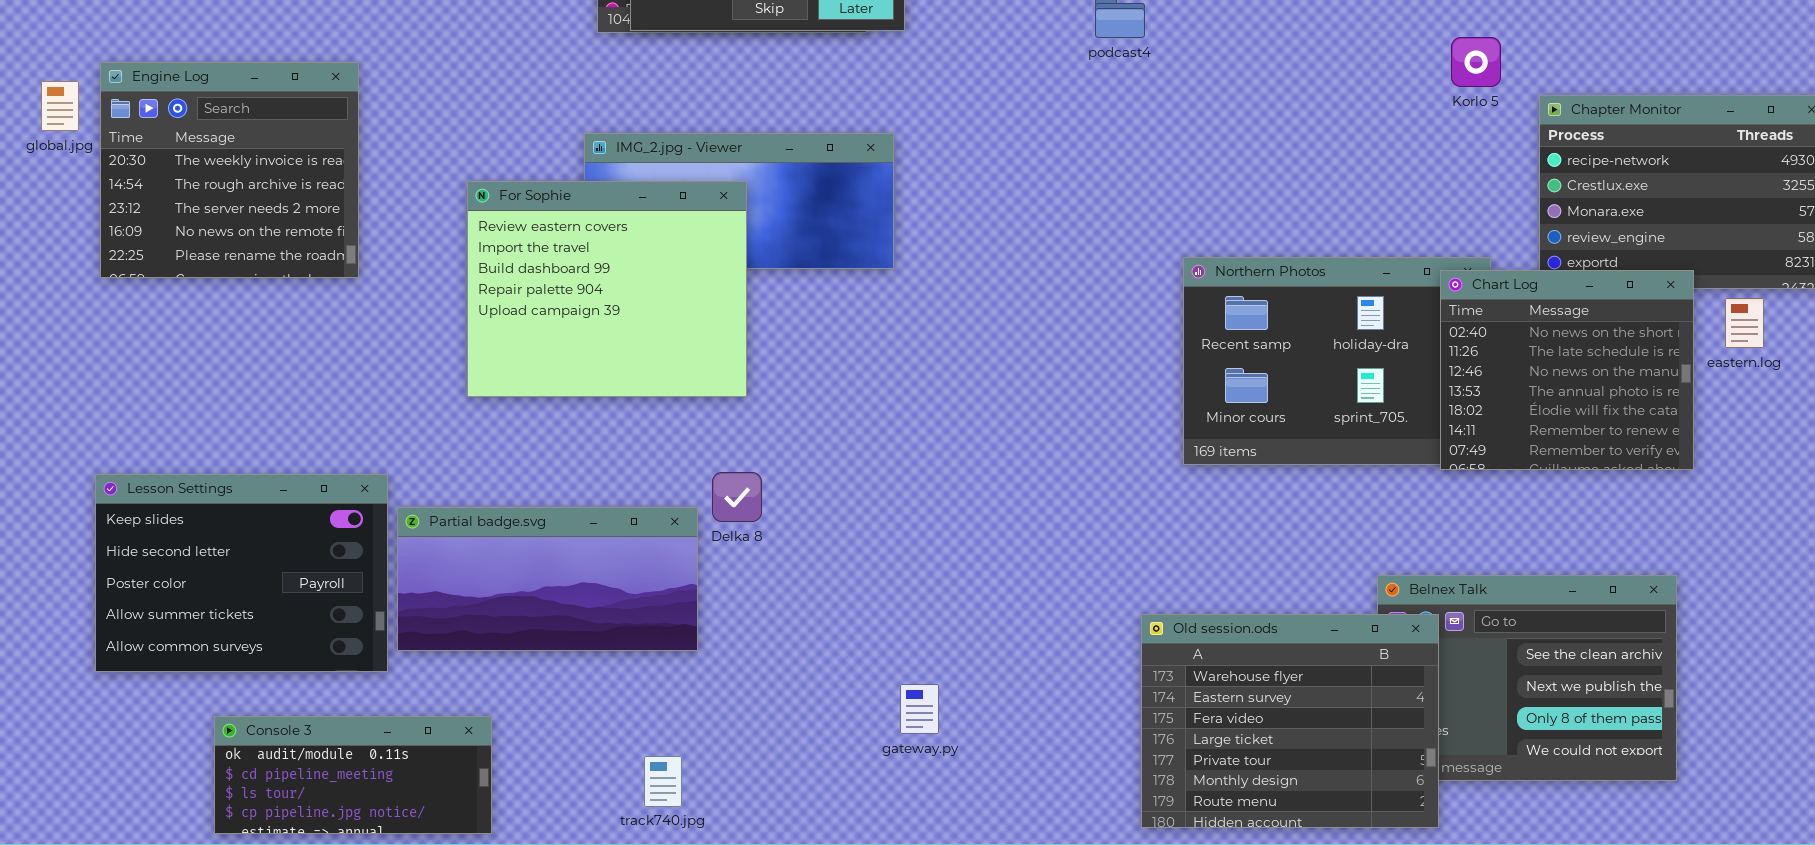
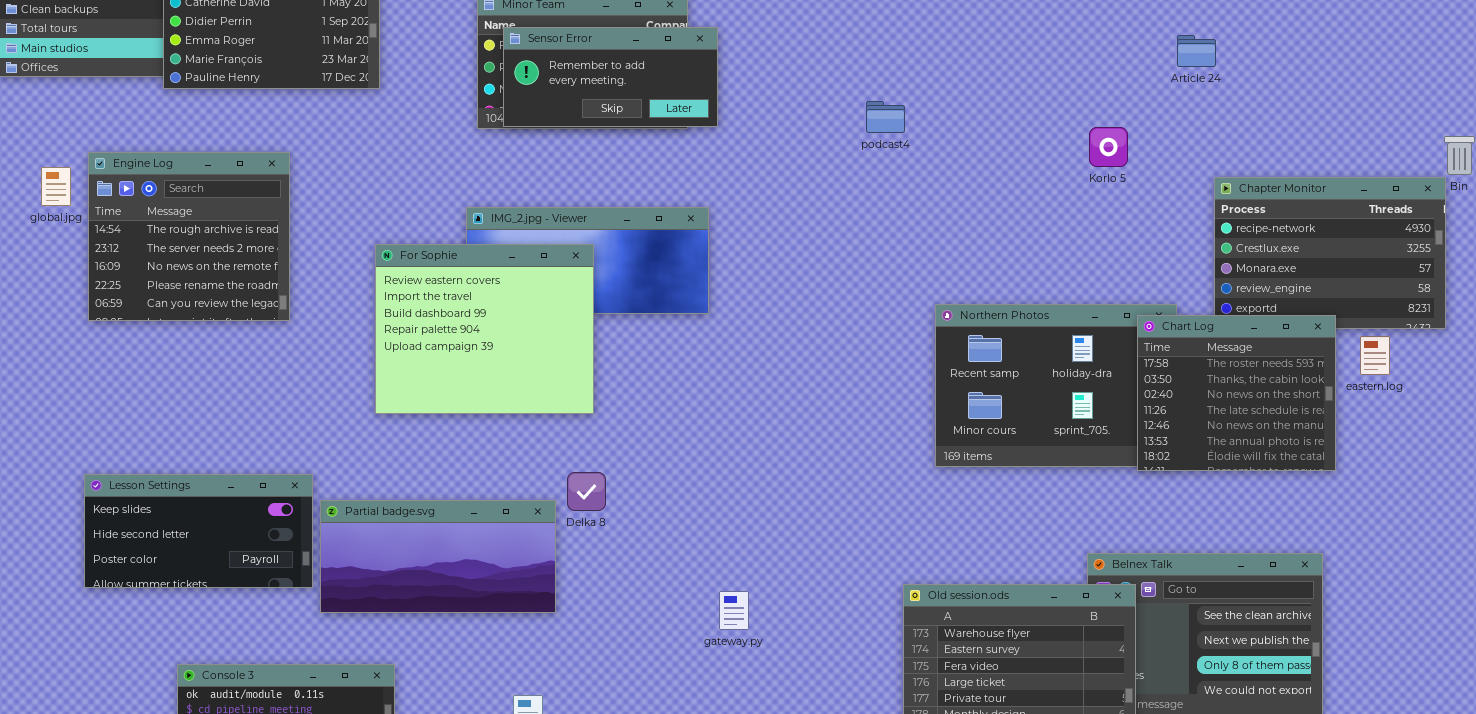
Korlo 5: [1451,37,1501,87] -> [1089,127,1128,167], moved
Engine Log: [100,62,359,278] -> [88,152,290,321], scrolled down 1 row
Chart Log: [1440,270,1694,470] -> [1137,315,1336,471], scrolled up 2 rows
Lesson Settings: [95,474,388,672] -> [84,474,313,588], resized
gateway.py: [900,684,939,734] -> [719,591,749,630], moved

